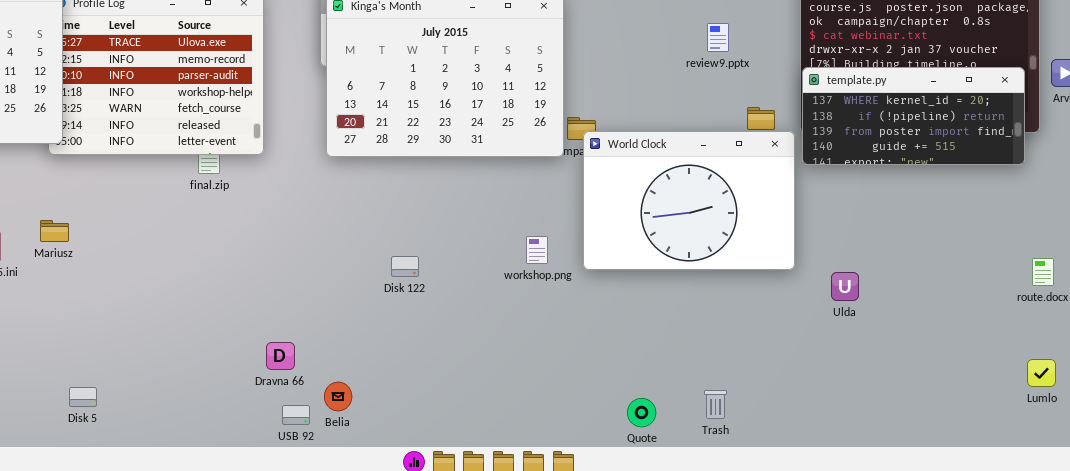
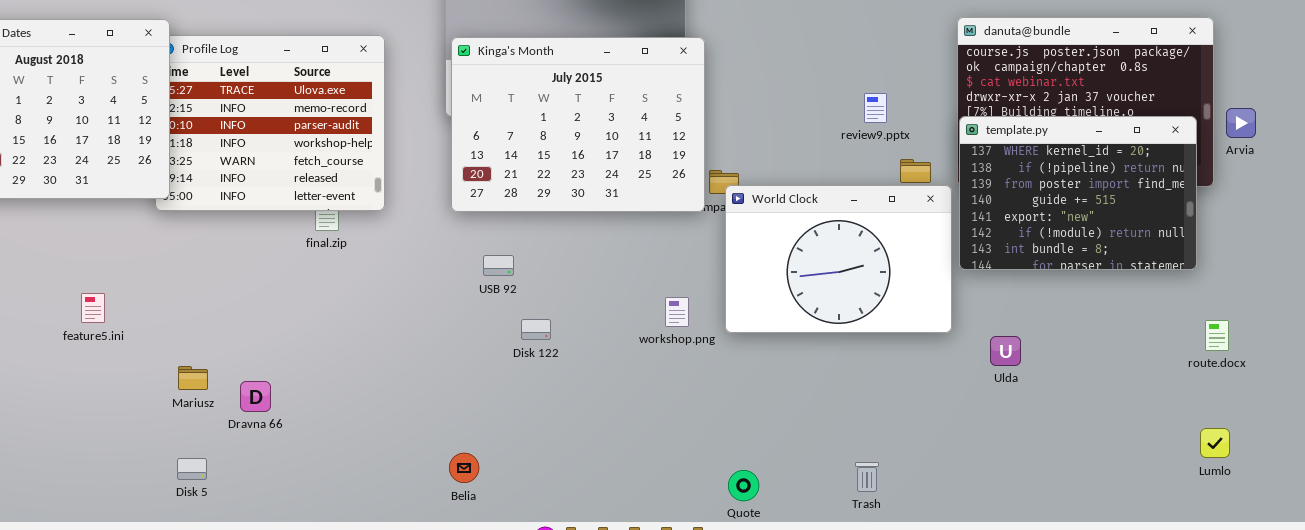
review9.pptx: [707,23,729,52] -> [864,93,887,123], moved
template.py: [802,67,1025,165] -> [959,116,1197,270], resized
Mariusz: [40,220,69,242] -> [178,366,208,390], moved
Dravna 66: [266,342,295,370] -> [240,381,271,412], moved
Quote: [627,398,656,427] -> [728,470,759,501], moved
USB 92: [282,405,310,425] -> [483,255,514,276], moved

